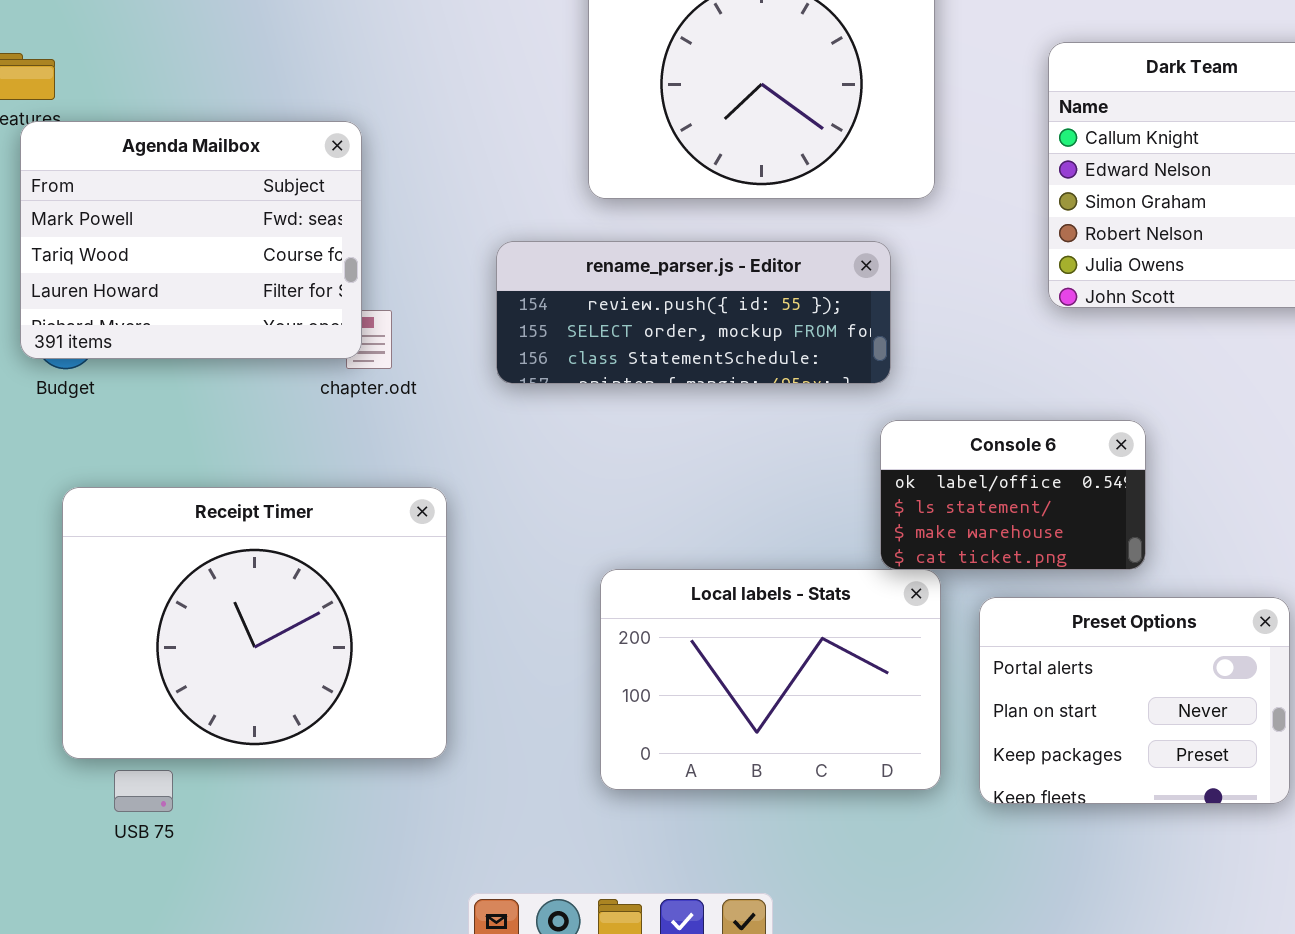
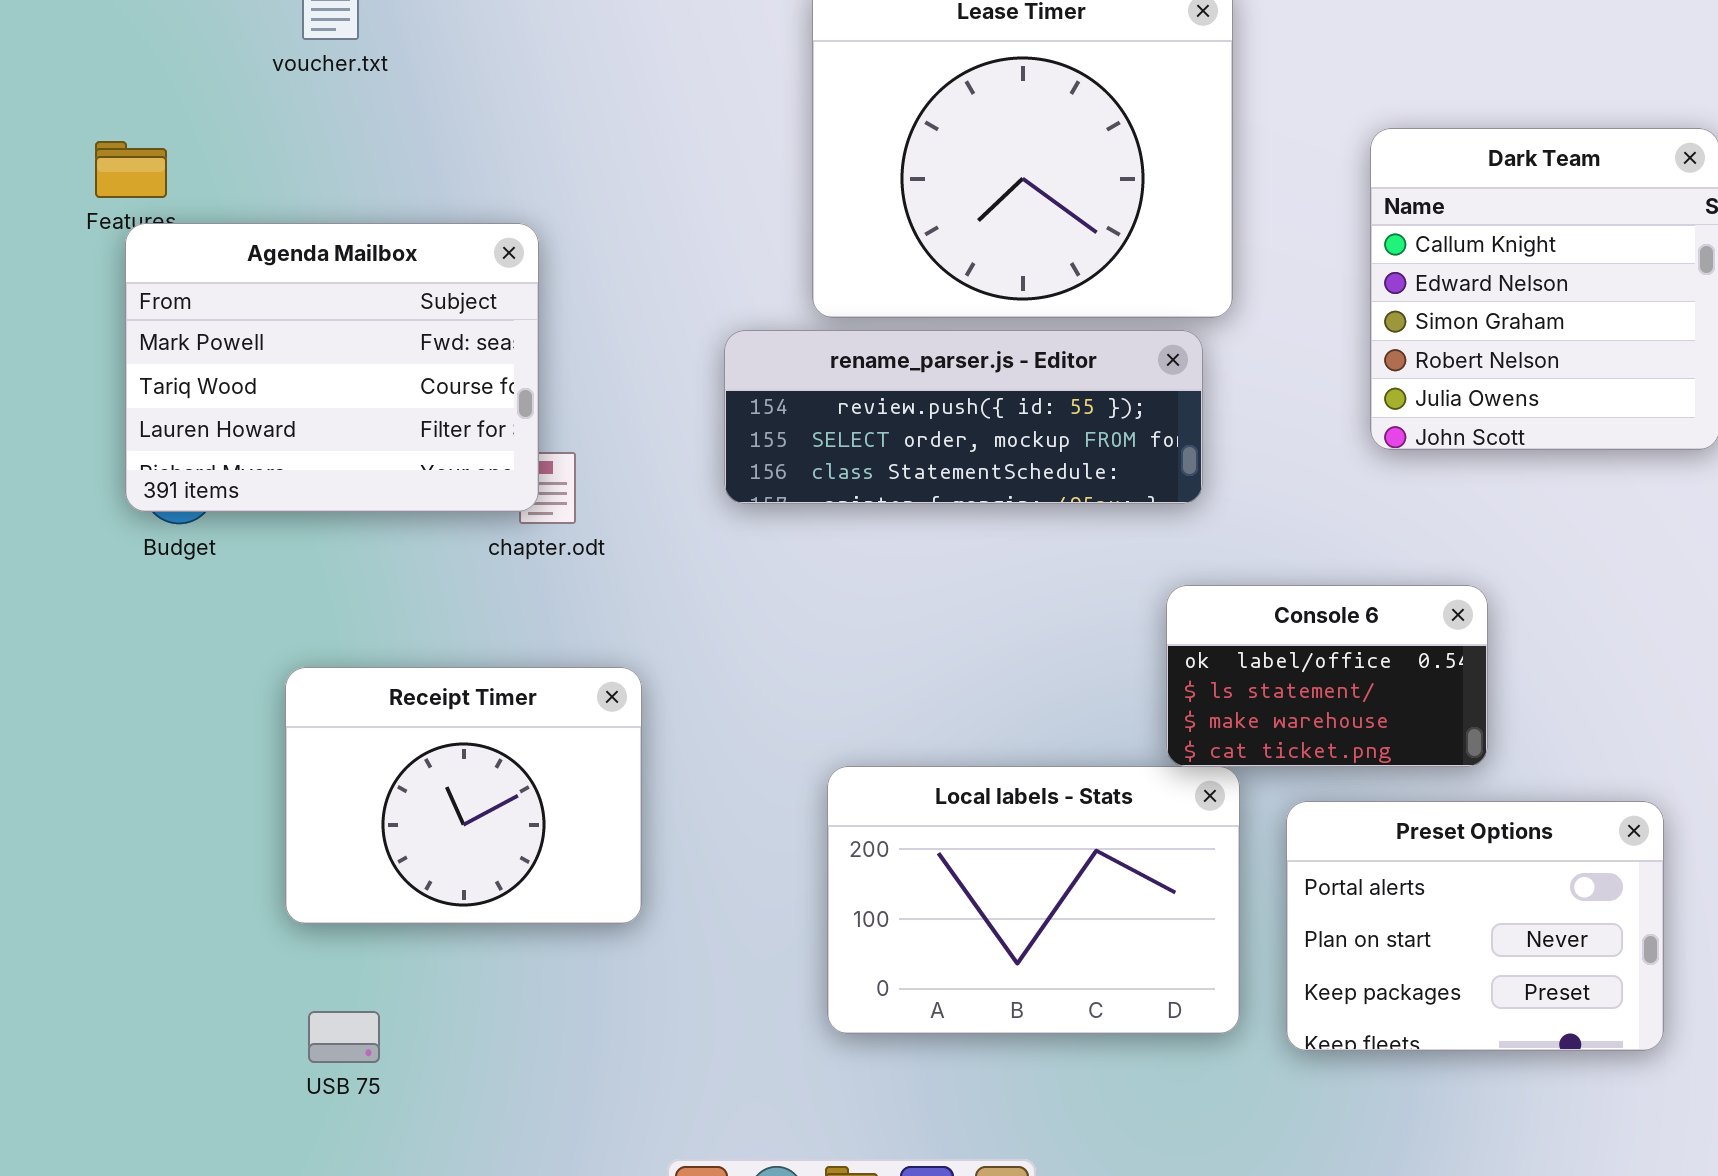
rename_parser.js - Editor: [496,241,891,384] -> [724,330,1203,504], moved
Receipt Timer: [62,487,447,759] -> [285,667,642,924], resized
USB 75: [114,770,173,812] -> [308,1011,380,1063], moved

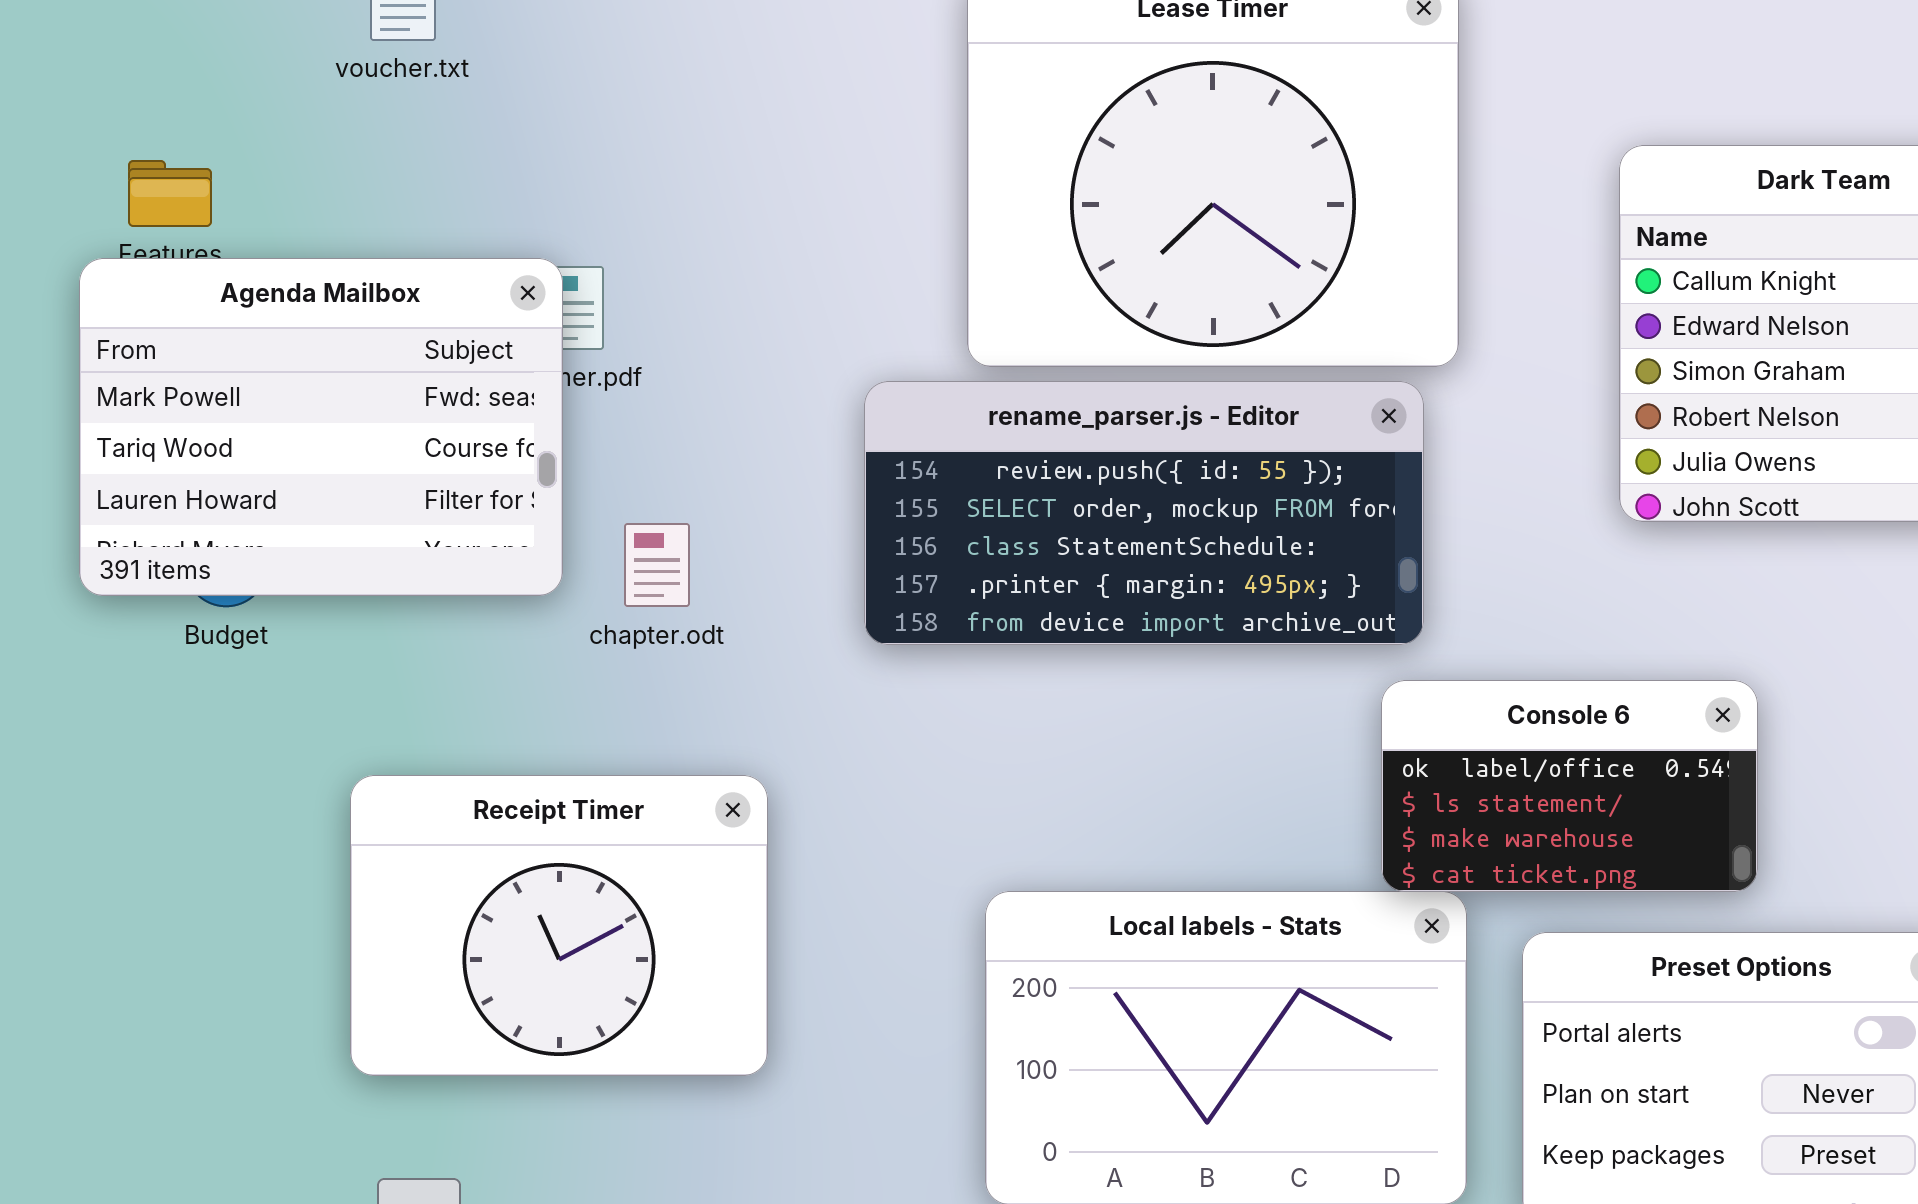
Agenda Mailbox: [125,223,539,512] -> [79,258,563,596], moved
rename_parser.js - Editor: [724,330,1203,504] -> [864,381,1424,645], resized

